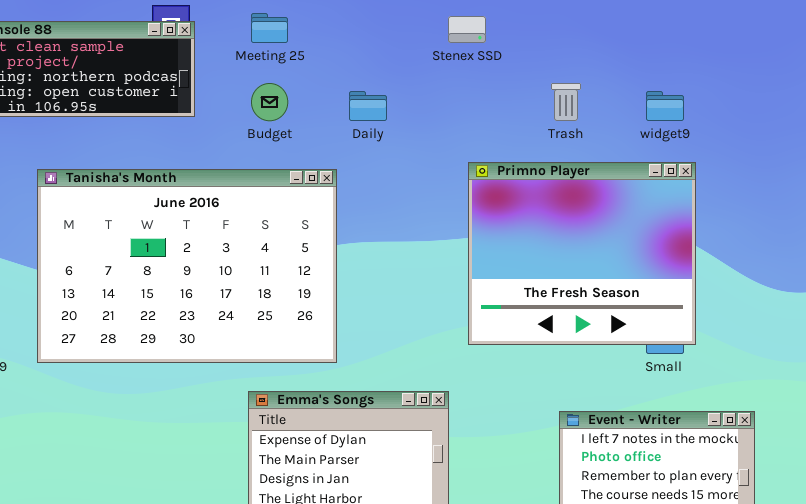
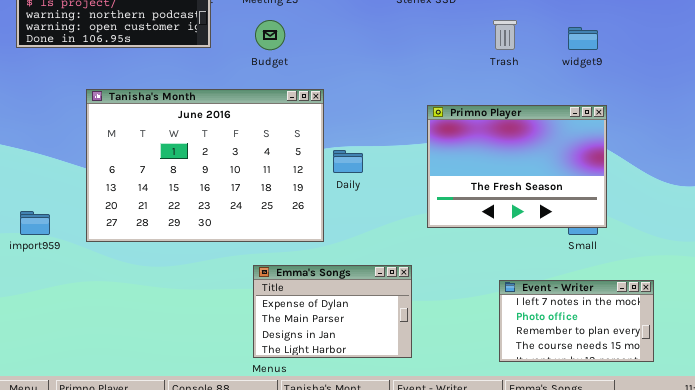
Daily: [349,91,387,121] -> [333,150,363,173], moved
Primno Player: [468,162,696,345] -> [427,105,607,228], resized

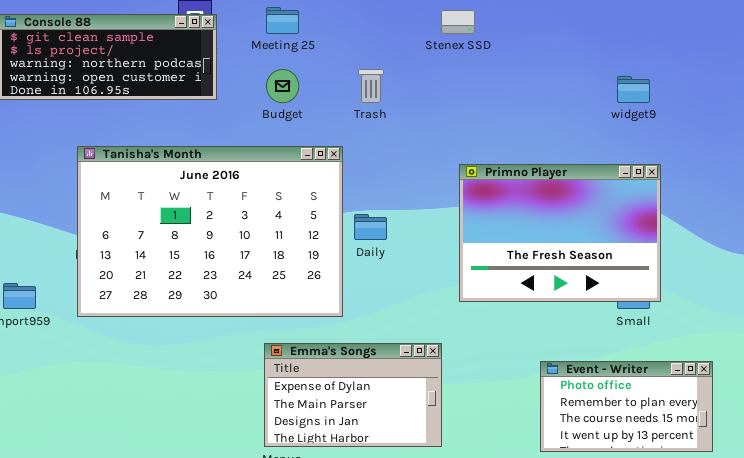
Trash: [493,20,517,50] -> [358,69,384,103], moved
Event - Writer: [499,280,654,362] -> [540,361,713,452], scrolled down 1 row

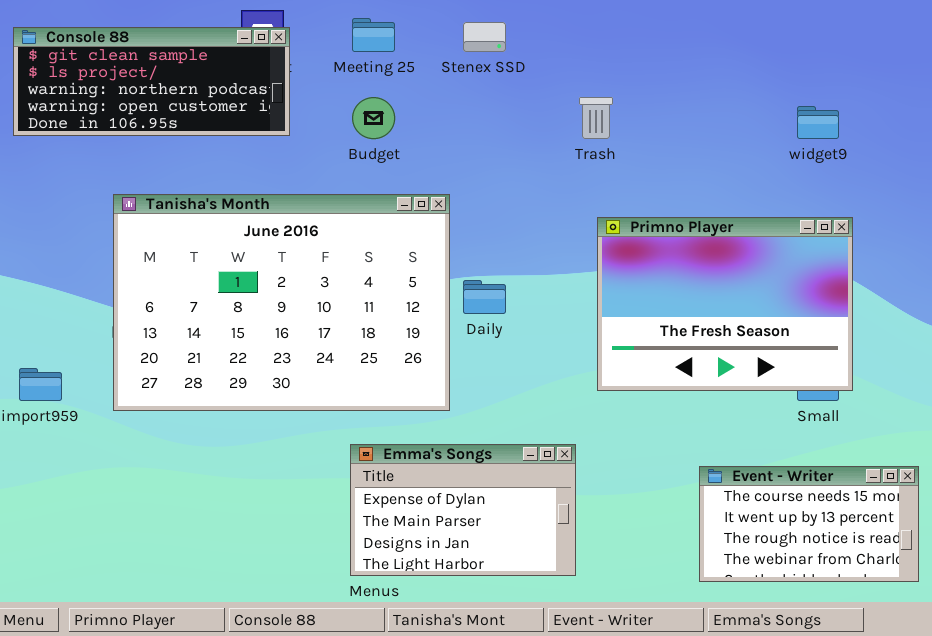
Stenex SSD: [441,10,475,34] -> [463,22,506,52], moved
Trash: [358,69,384,103] -> [579,97,613,139], moved
Event - Writer: [540,361,713,452] -> [699,466,919,582], scrolled down 2 rows

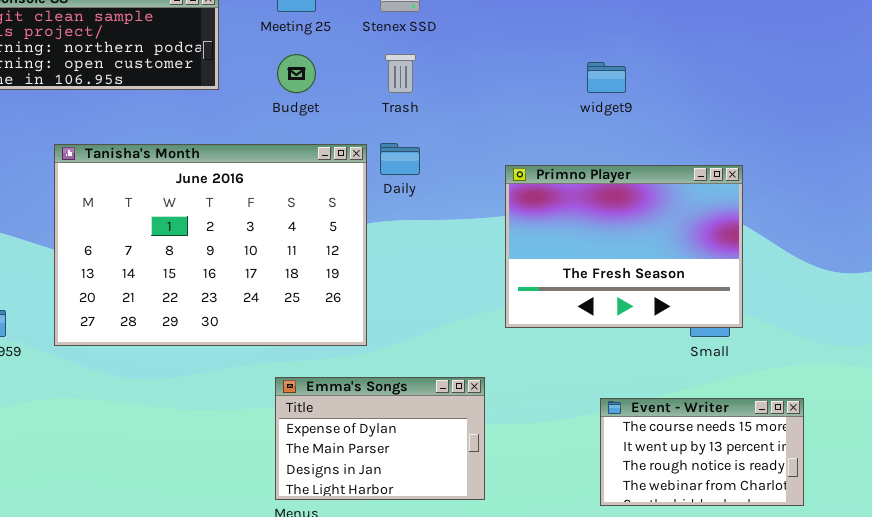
Trash: [579,97,613,139] -> [385,54,416,93], moved
widget9: [797,106,839,139] -> [587,62,626,93], moved
Daily: [463,280,506,314] -> [380,143,420,175], moved

